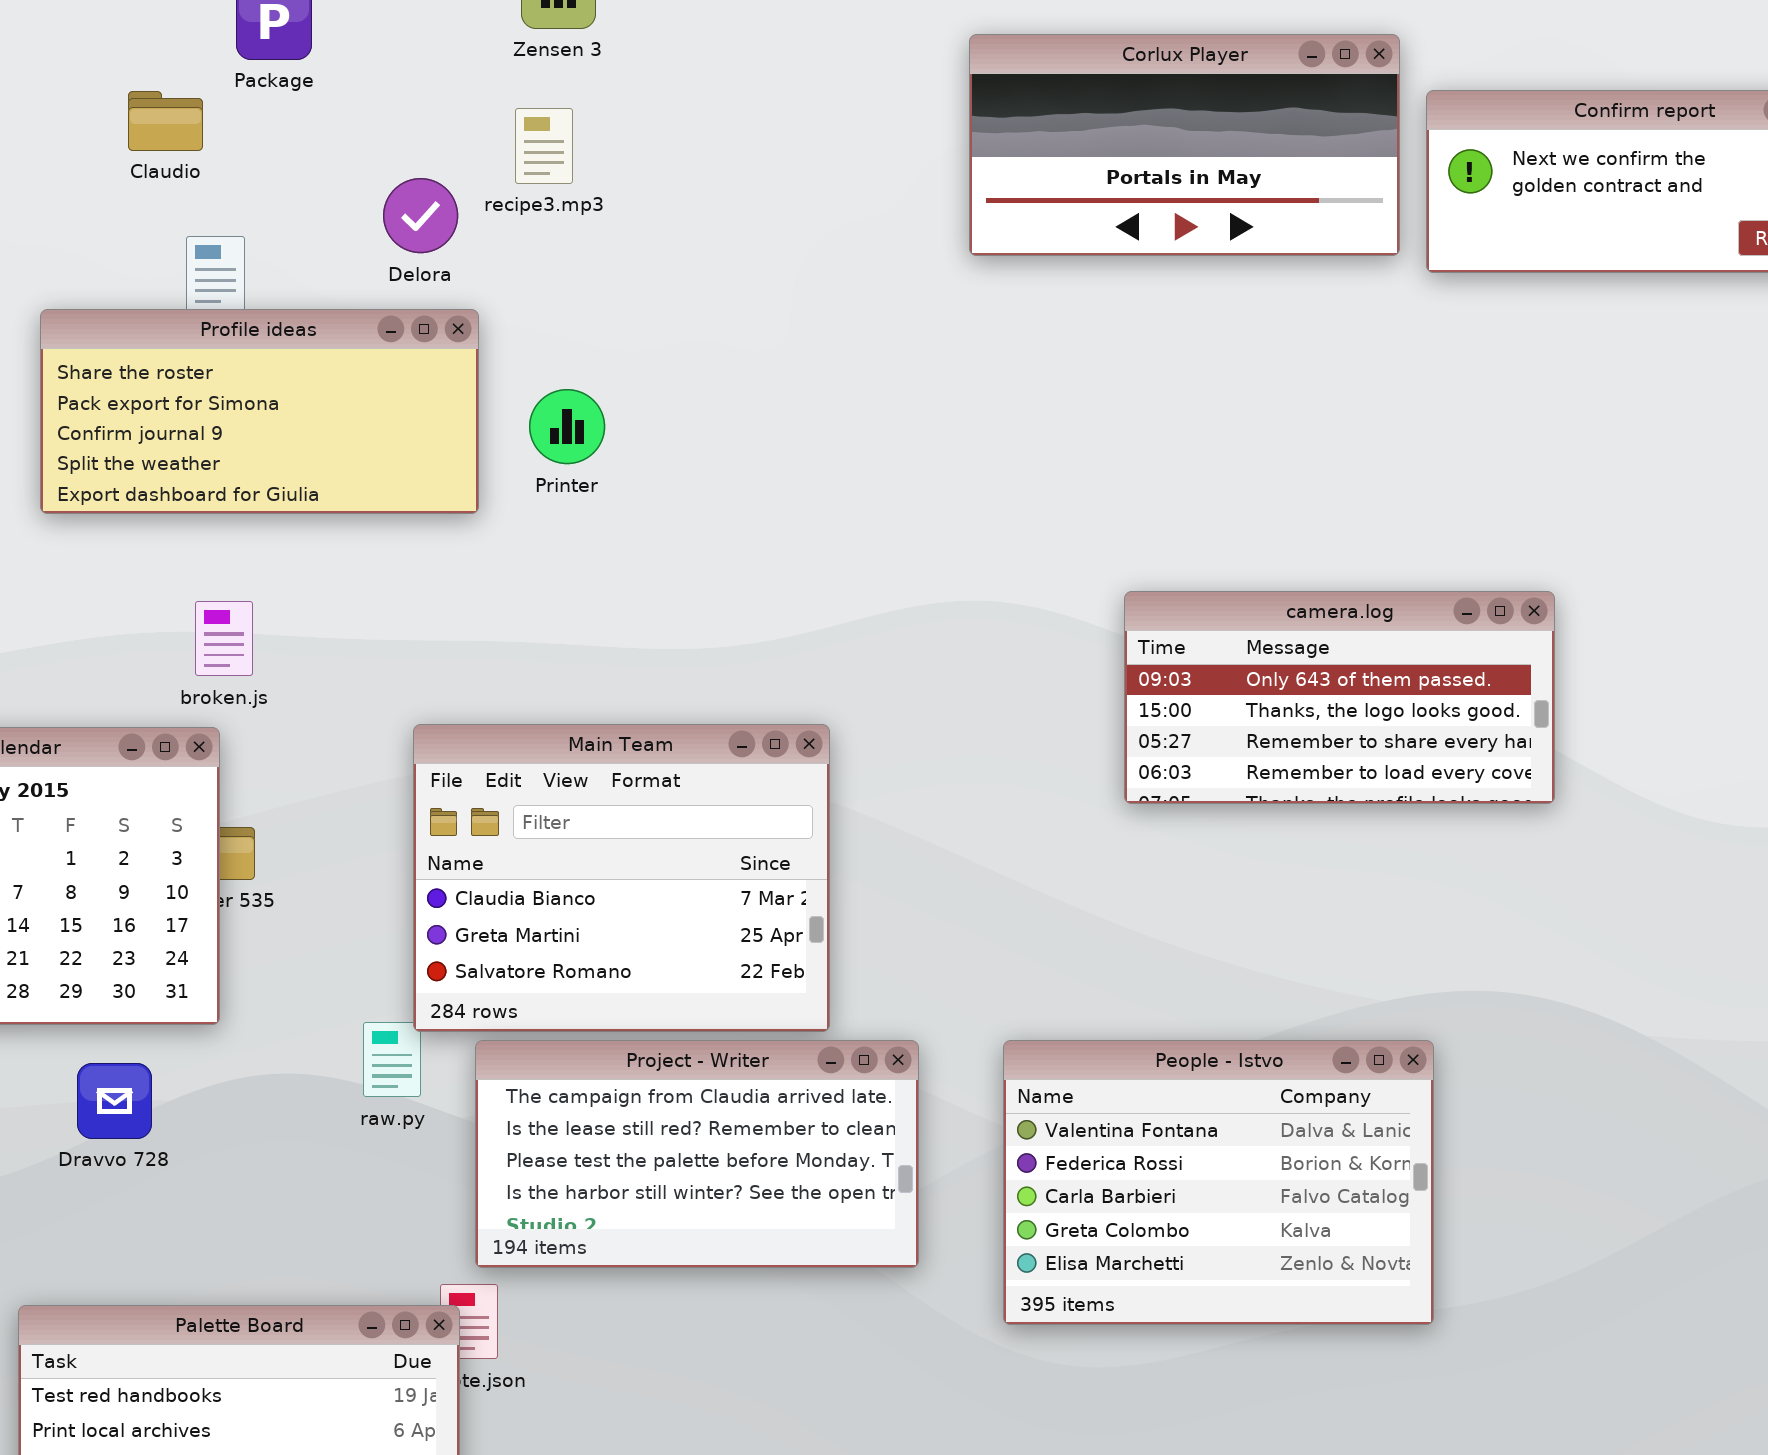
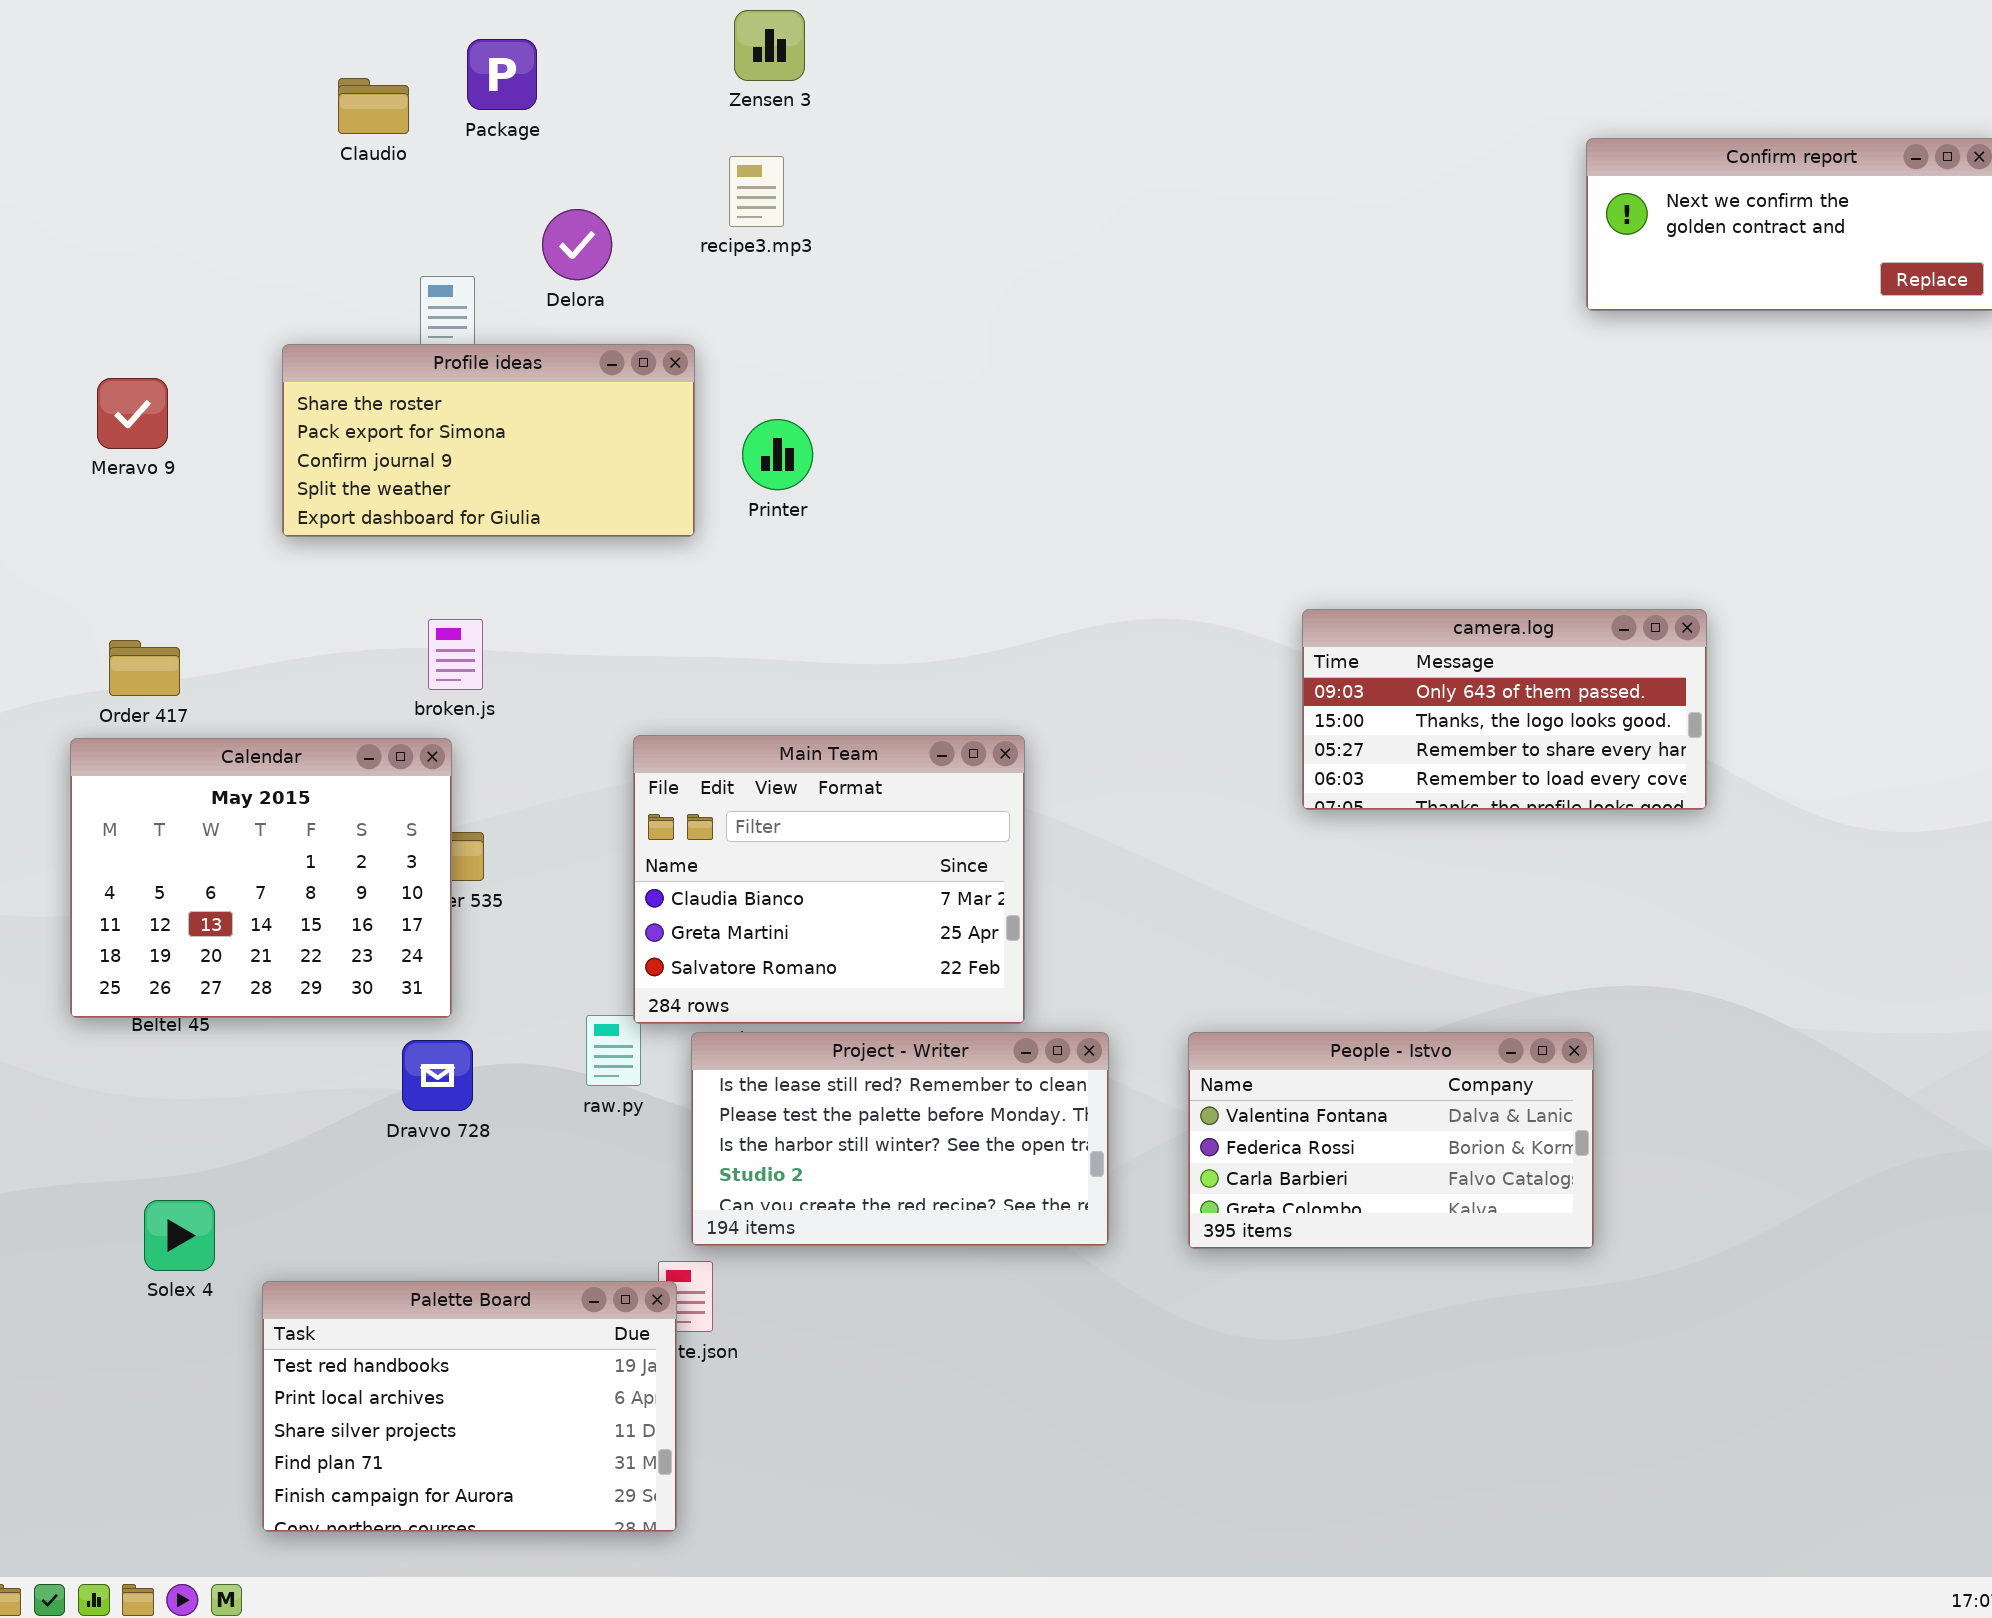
Corlux Player: [969,34,1400,256] -> none, closed
Claudio: [128,91,203,151] -> [338,78,409,134], moved
Delora: [383,178,458,253] -> [542,209,612,280], moved
Project - Writer: [475,1040,919,1268] -> [691,1032,1109,1246], scrolled down 1 row
People - Istvo: [1003,1040,1434,1325] -> [1188,1032,1594,1249], resized
Dravvo 728: [77,1063,152,1139] -> [402,1040,473,1111], moved

